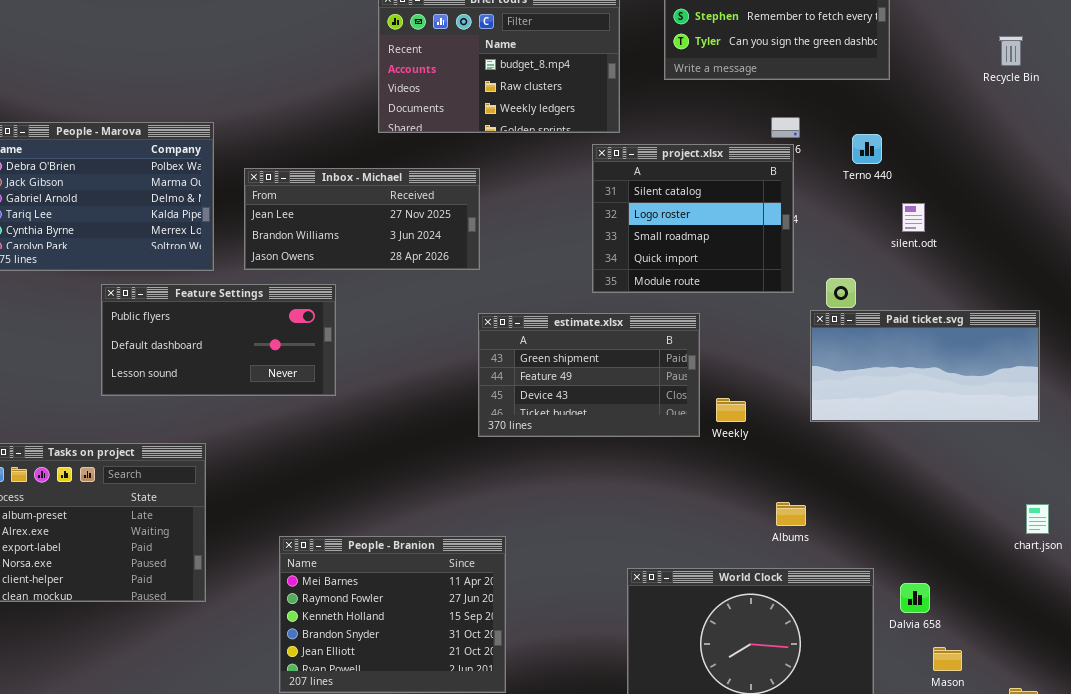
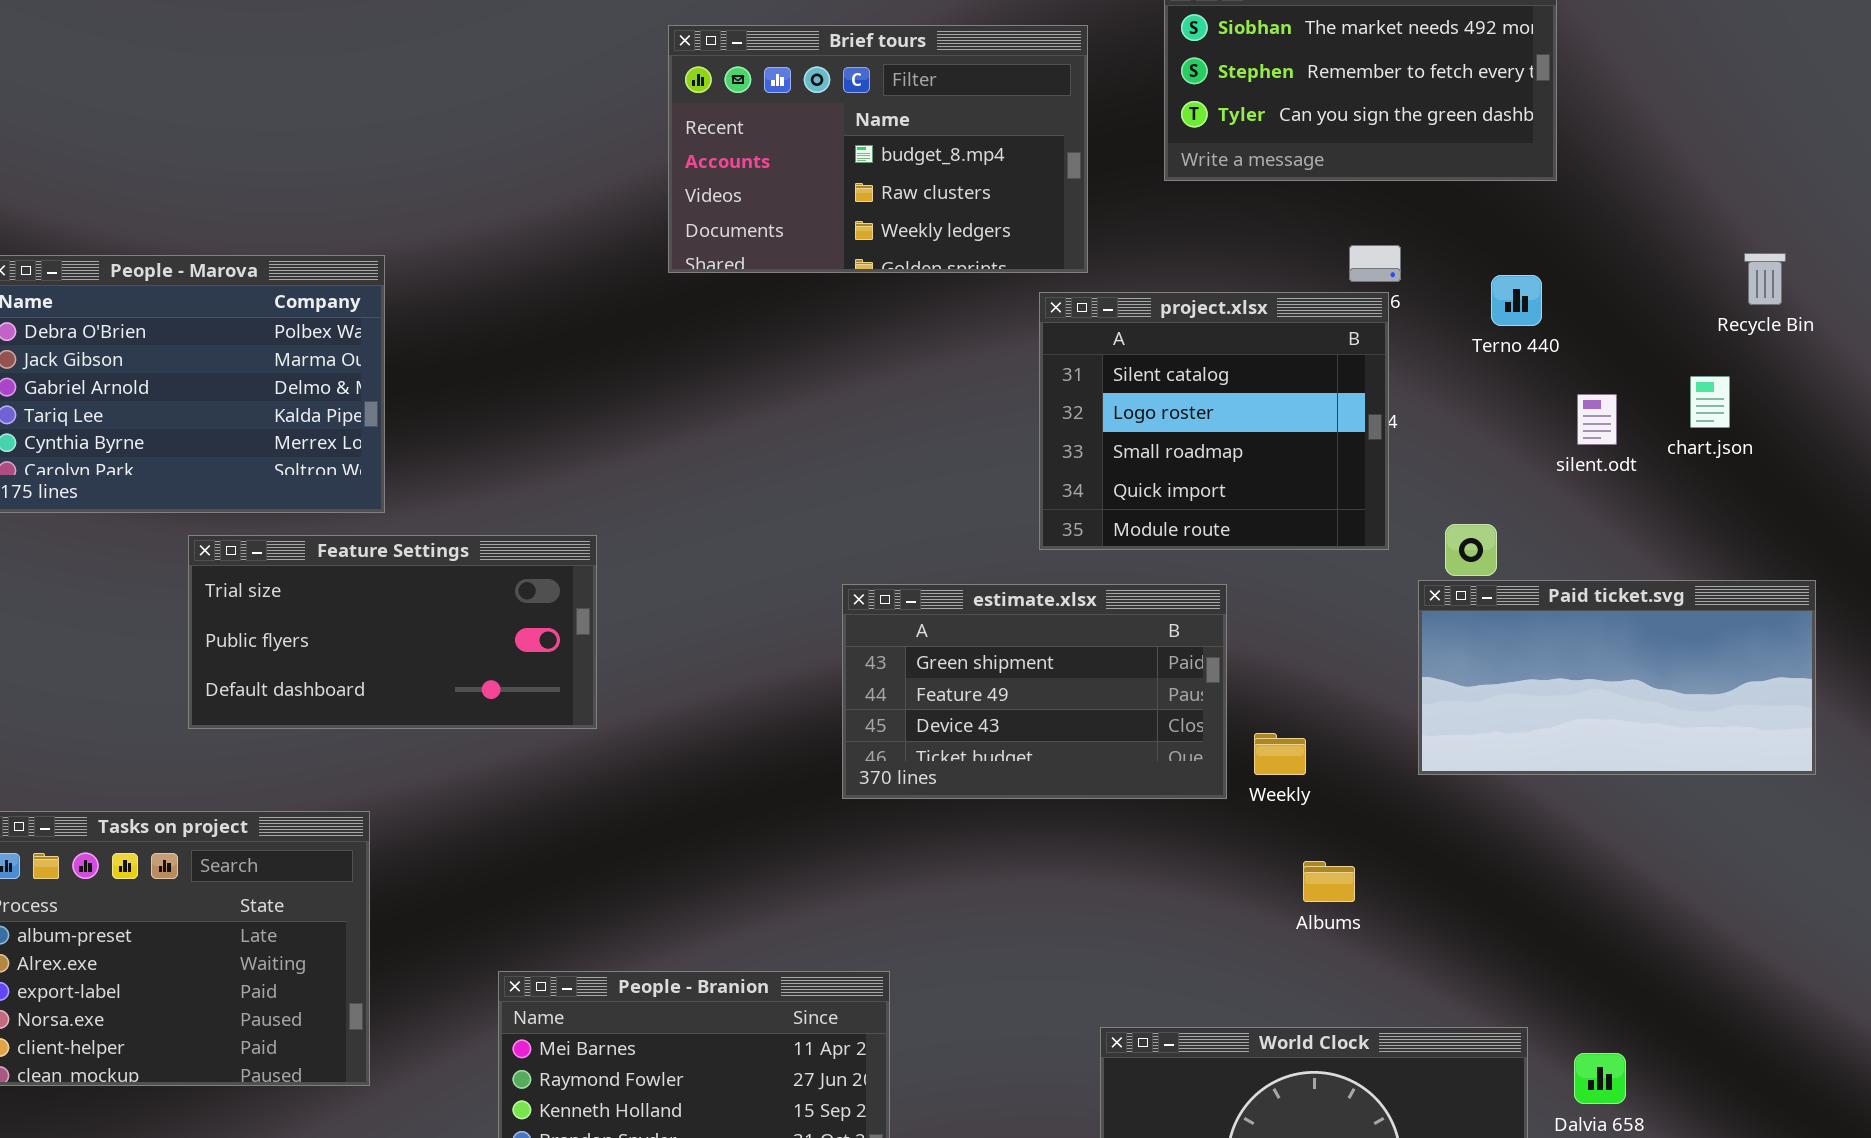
Recycle Bin: [999,36,1023,66] -> [1744,253,1786,305], moved
Inbox - Michael: [244,168,480,270] -> none, closed
Feature Settings: [101,284,336,396] -> [188,535,597,729], scrolled up 1 row
Albums: [776,502,806,526] -> [1303,861,1355,902], moved
chart.json: [1026,504,1049,534] -> [1690,376,1730,428], moved

